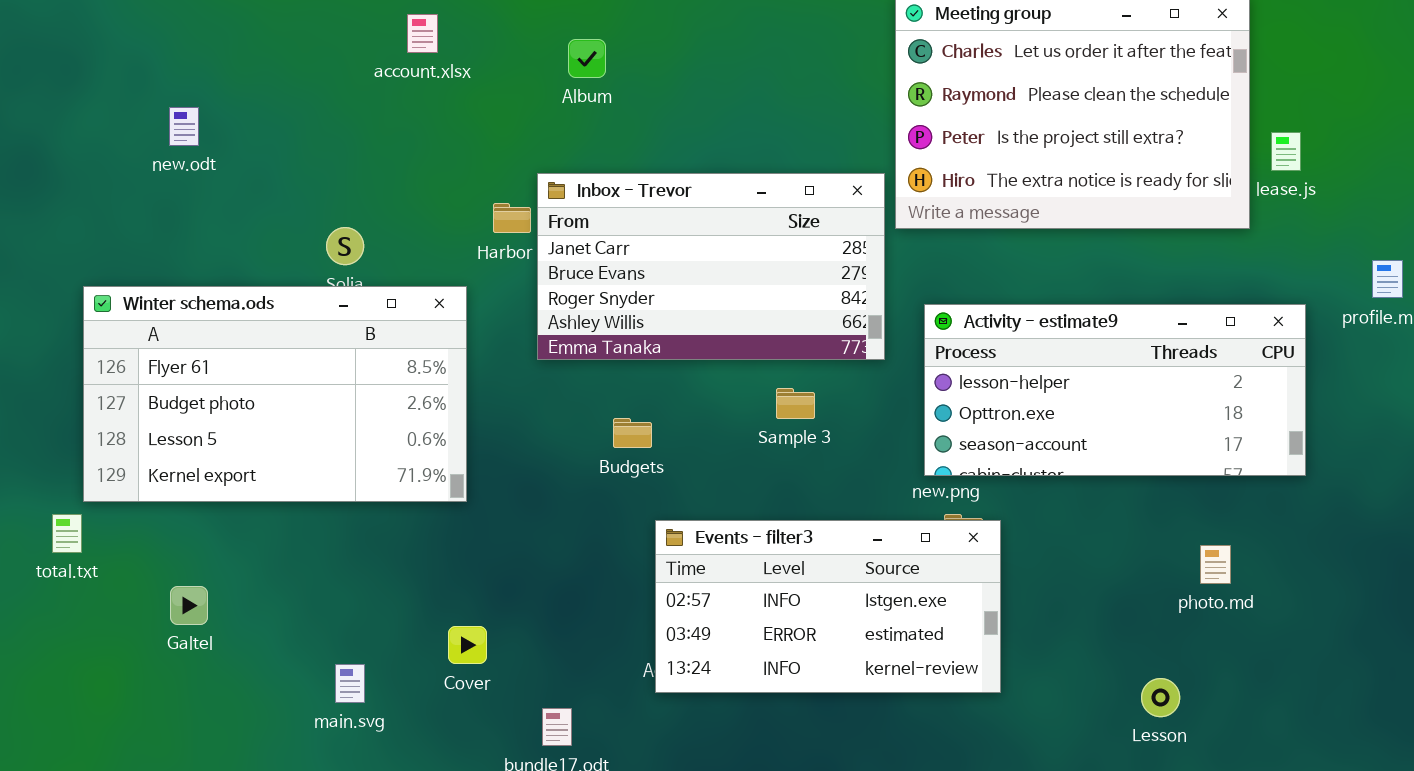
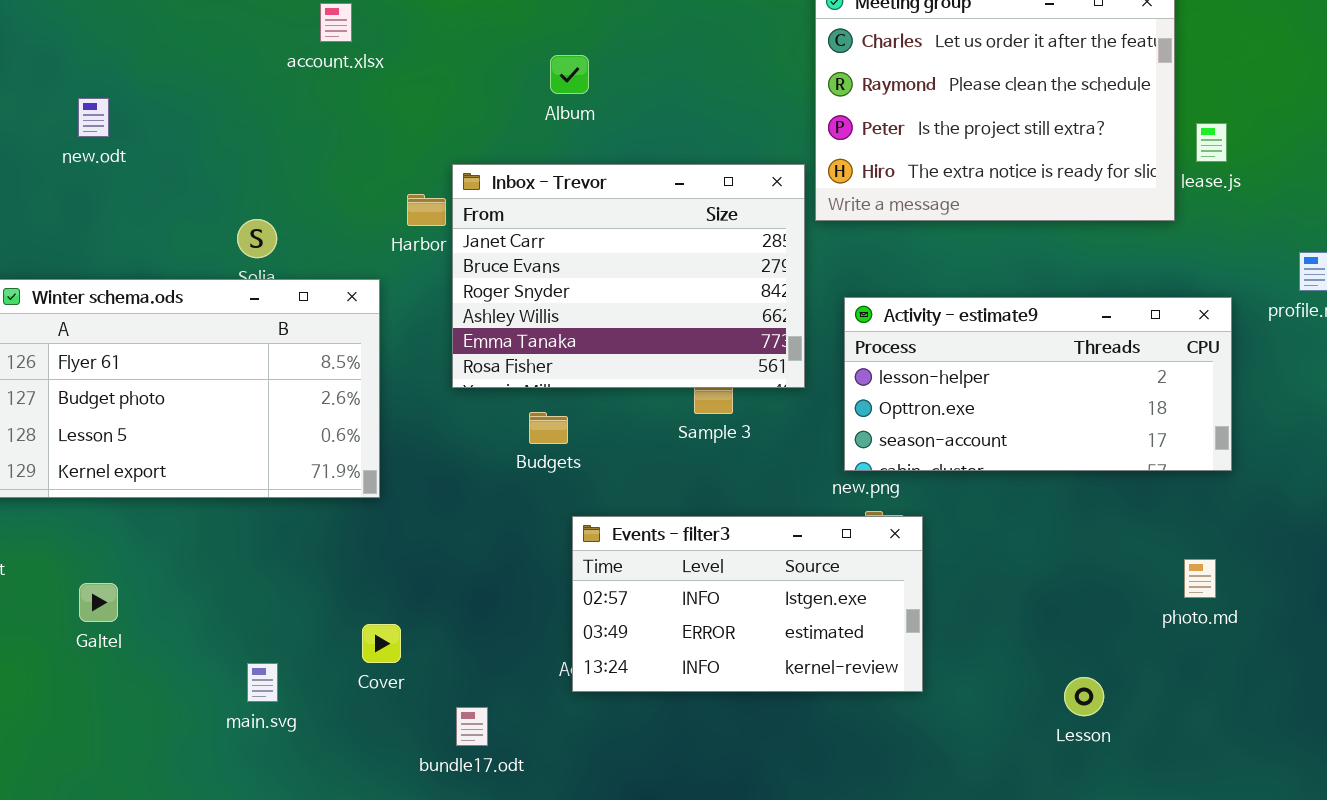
Album: [568,39,606,78] -> [550,55,589,94], moved
Inbox - Trevor: [537,173,885,360] -> [452,164,805,388], resized
photo.md: [1200,545,1231,584] -> [1184,559,1216,598], moved

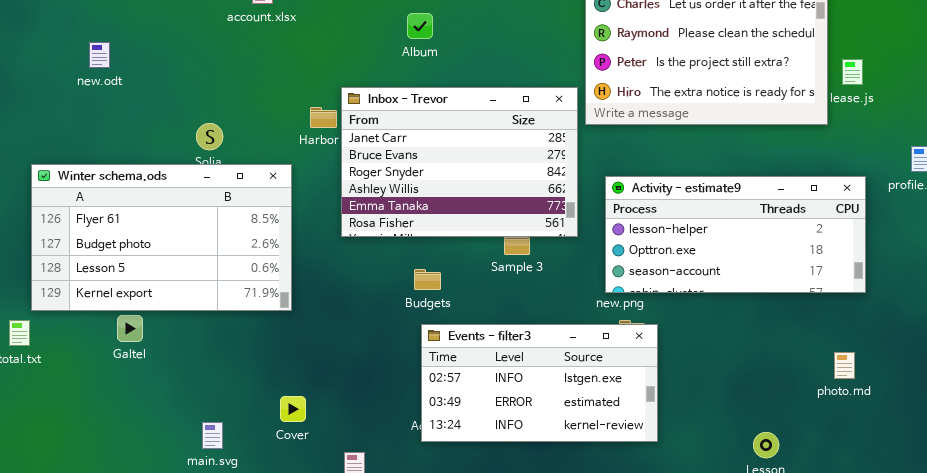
Budgets: [529,412,568,444] -> [414,269,441,290], moved
Galtel: [79,583,118,622] -> [117,315,143,342], moved

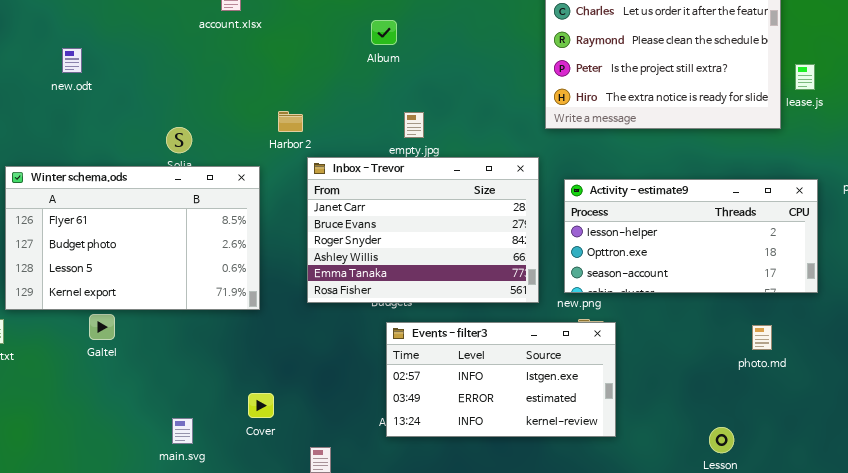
Inbox - Trevor: [341,87,578,237] -> [307,157,539,303], moved
photo.md: [834,352,855,379] -> [752,325,772,350], moved

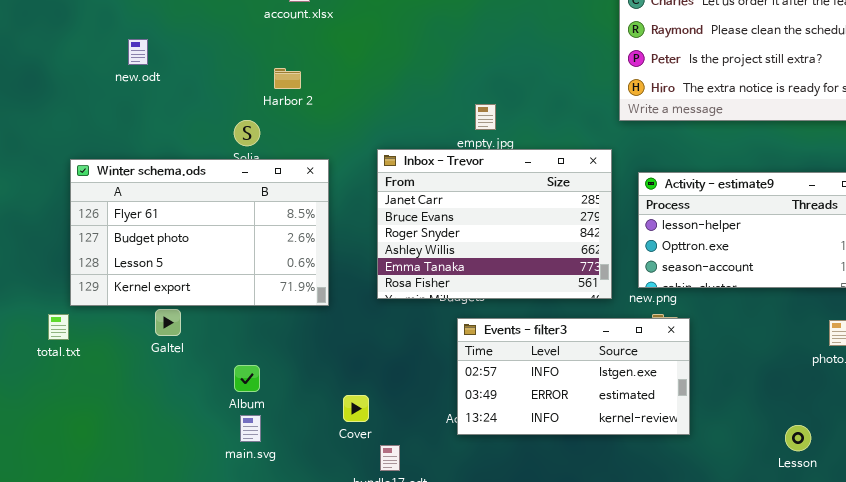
Album: [371,20,397,45] -> [234,365,260,392], moved
Harbor 2: [278,111,303,132] -> [274,68,301,89], moved
Cover: [248,393,274,418] -> [343,395,369,422], moved

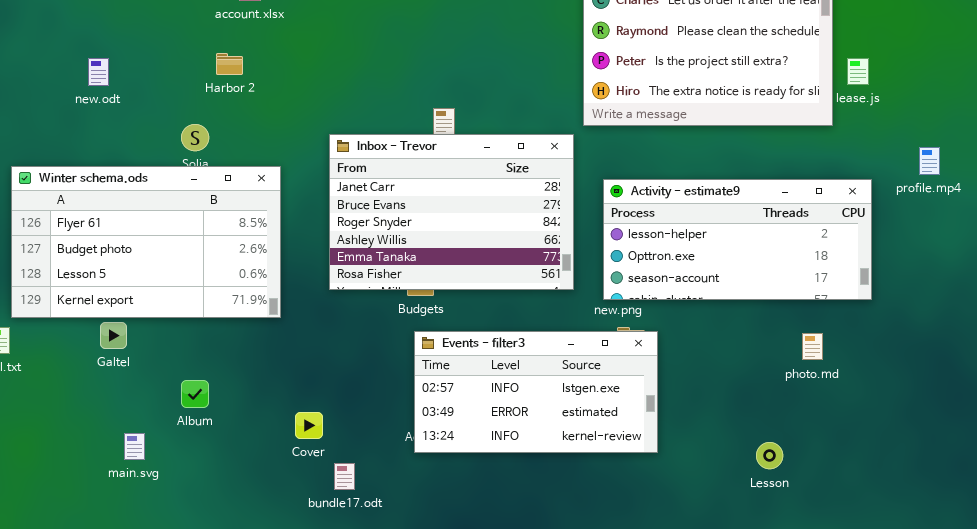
new.odt: [128,39,148,65] -> [88,58,109,86], moved
Harbor 2: [274,68,301,89] -> [216,53,243,75], moved
Inbox - Trevor: [377,149,612,299] -> [329,134,574,290], moved
main.svg: [240,415,261,442] -> [124,433,145,460], moved

